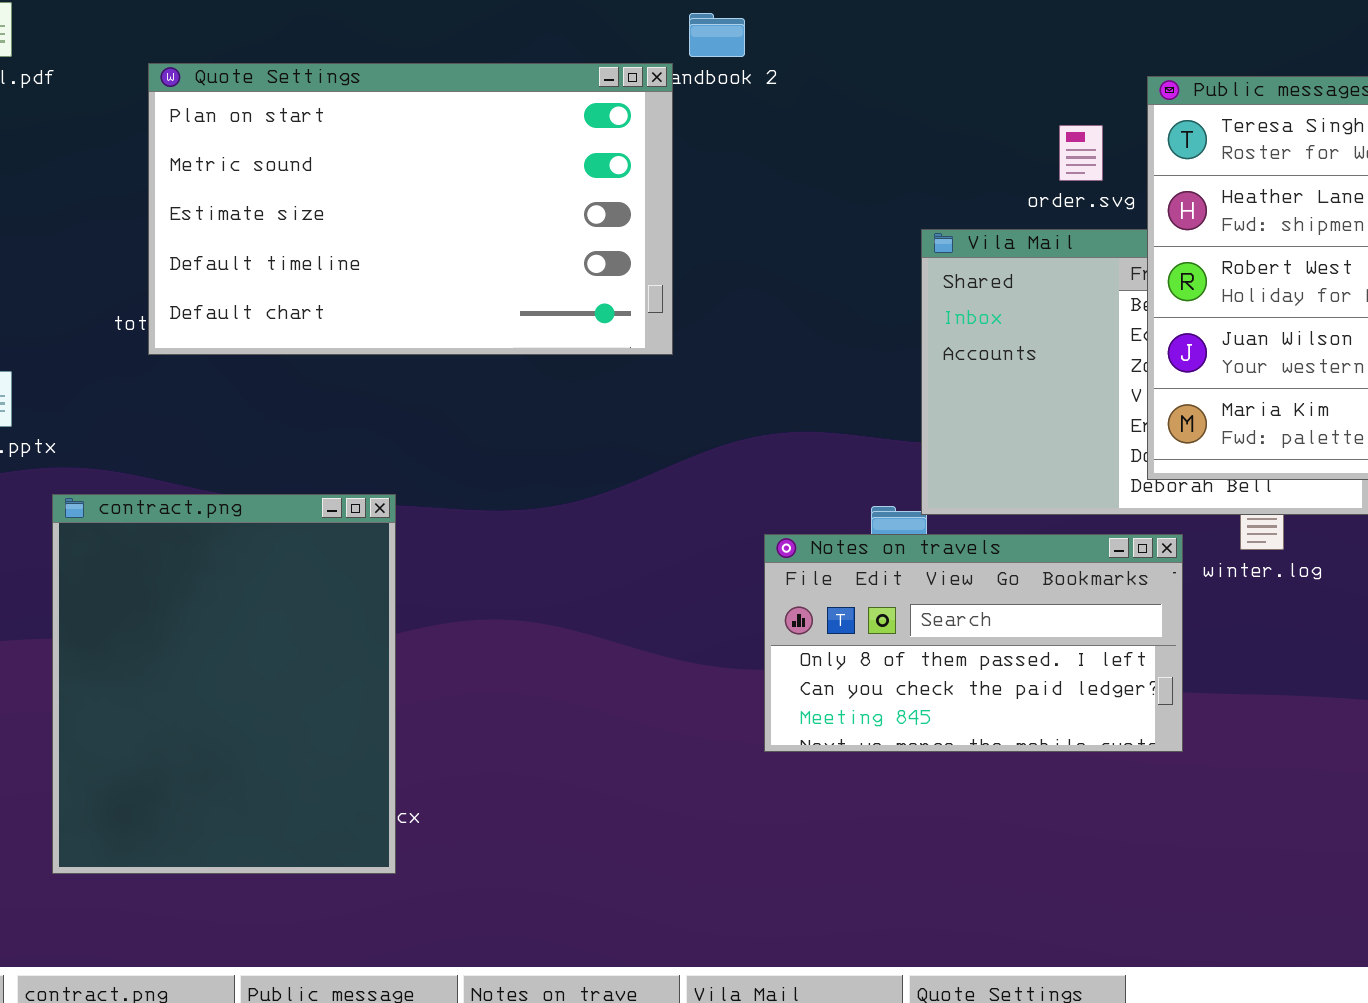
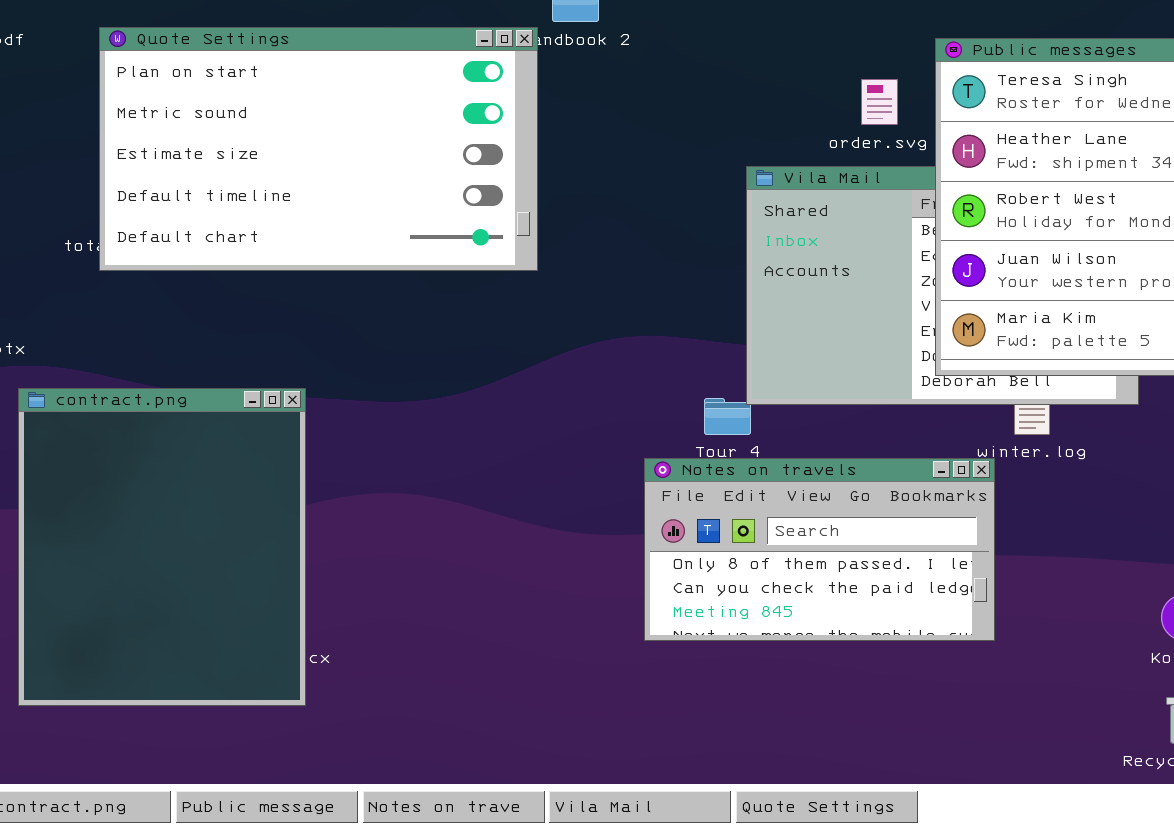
Notes on travels: [764,534,1183,752] -> [644,458,995,641], moved

